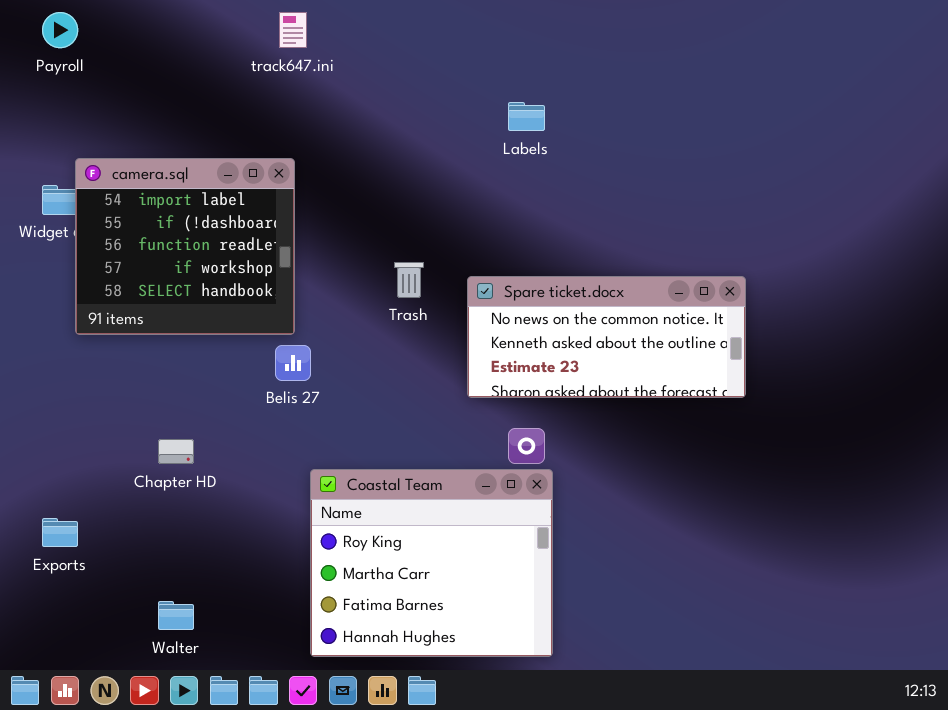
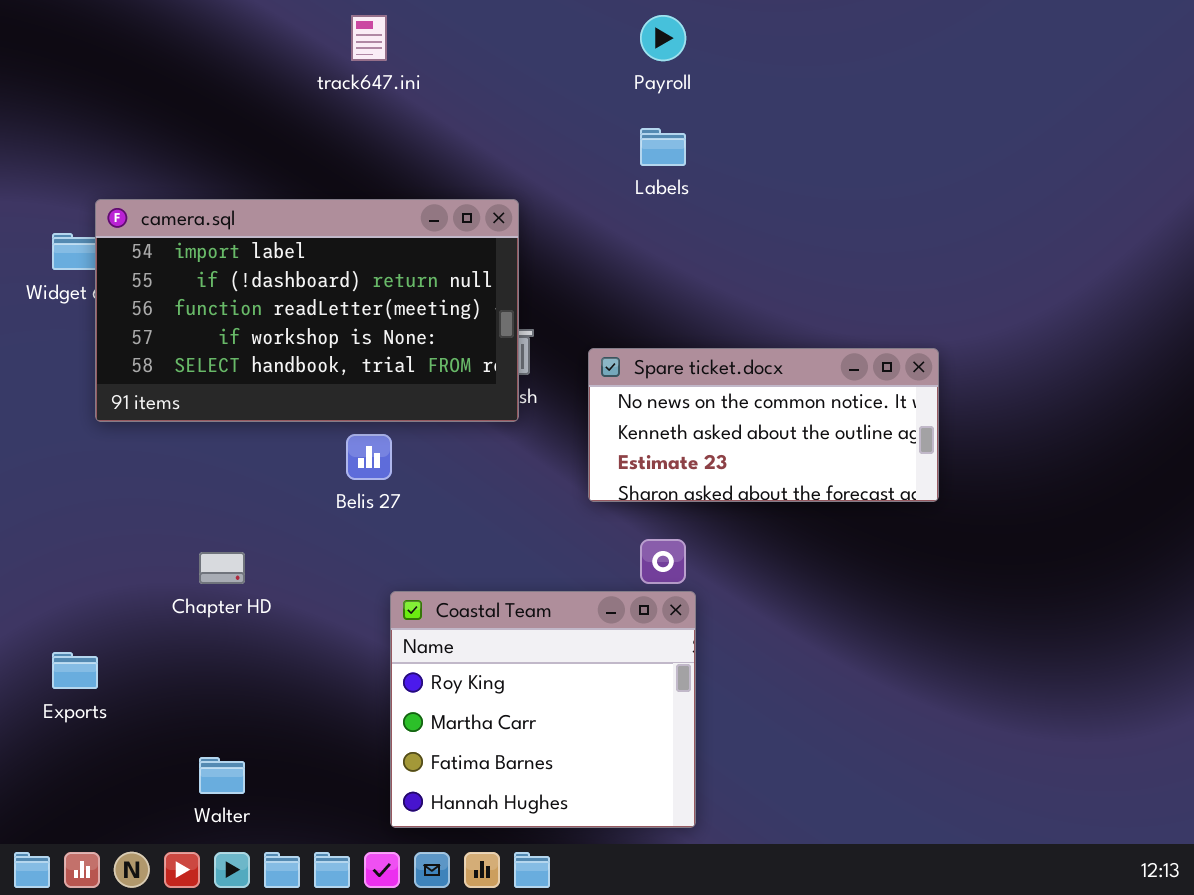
Payroll: [42,12,78,48] -> [640,15,686,61], moved
camera.sql: [75,158,295,335] -> [95,199,519,422], resized

